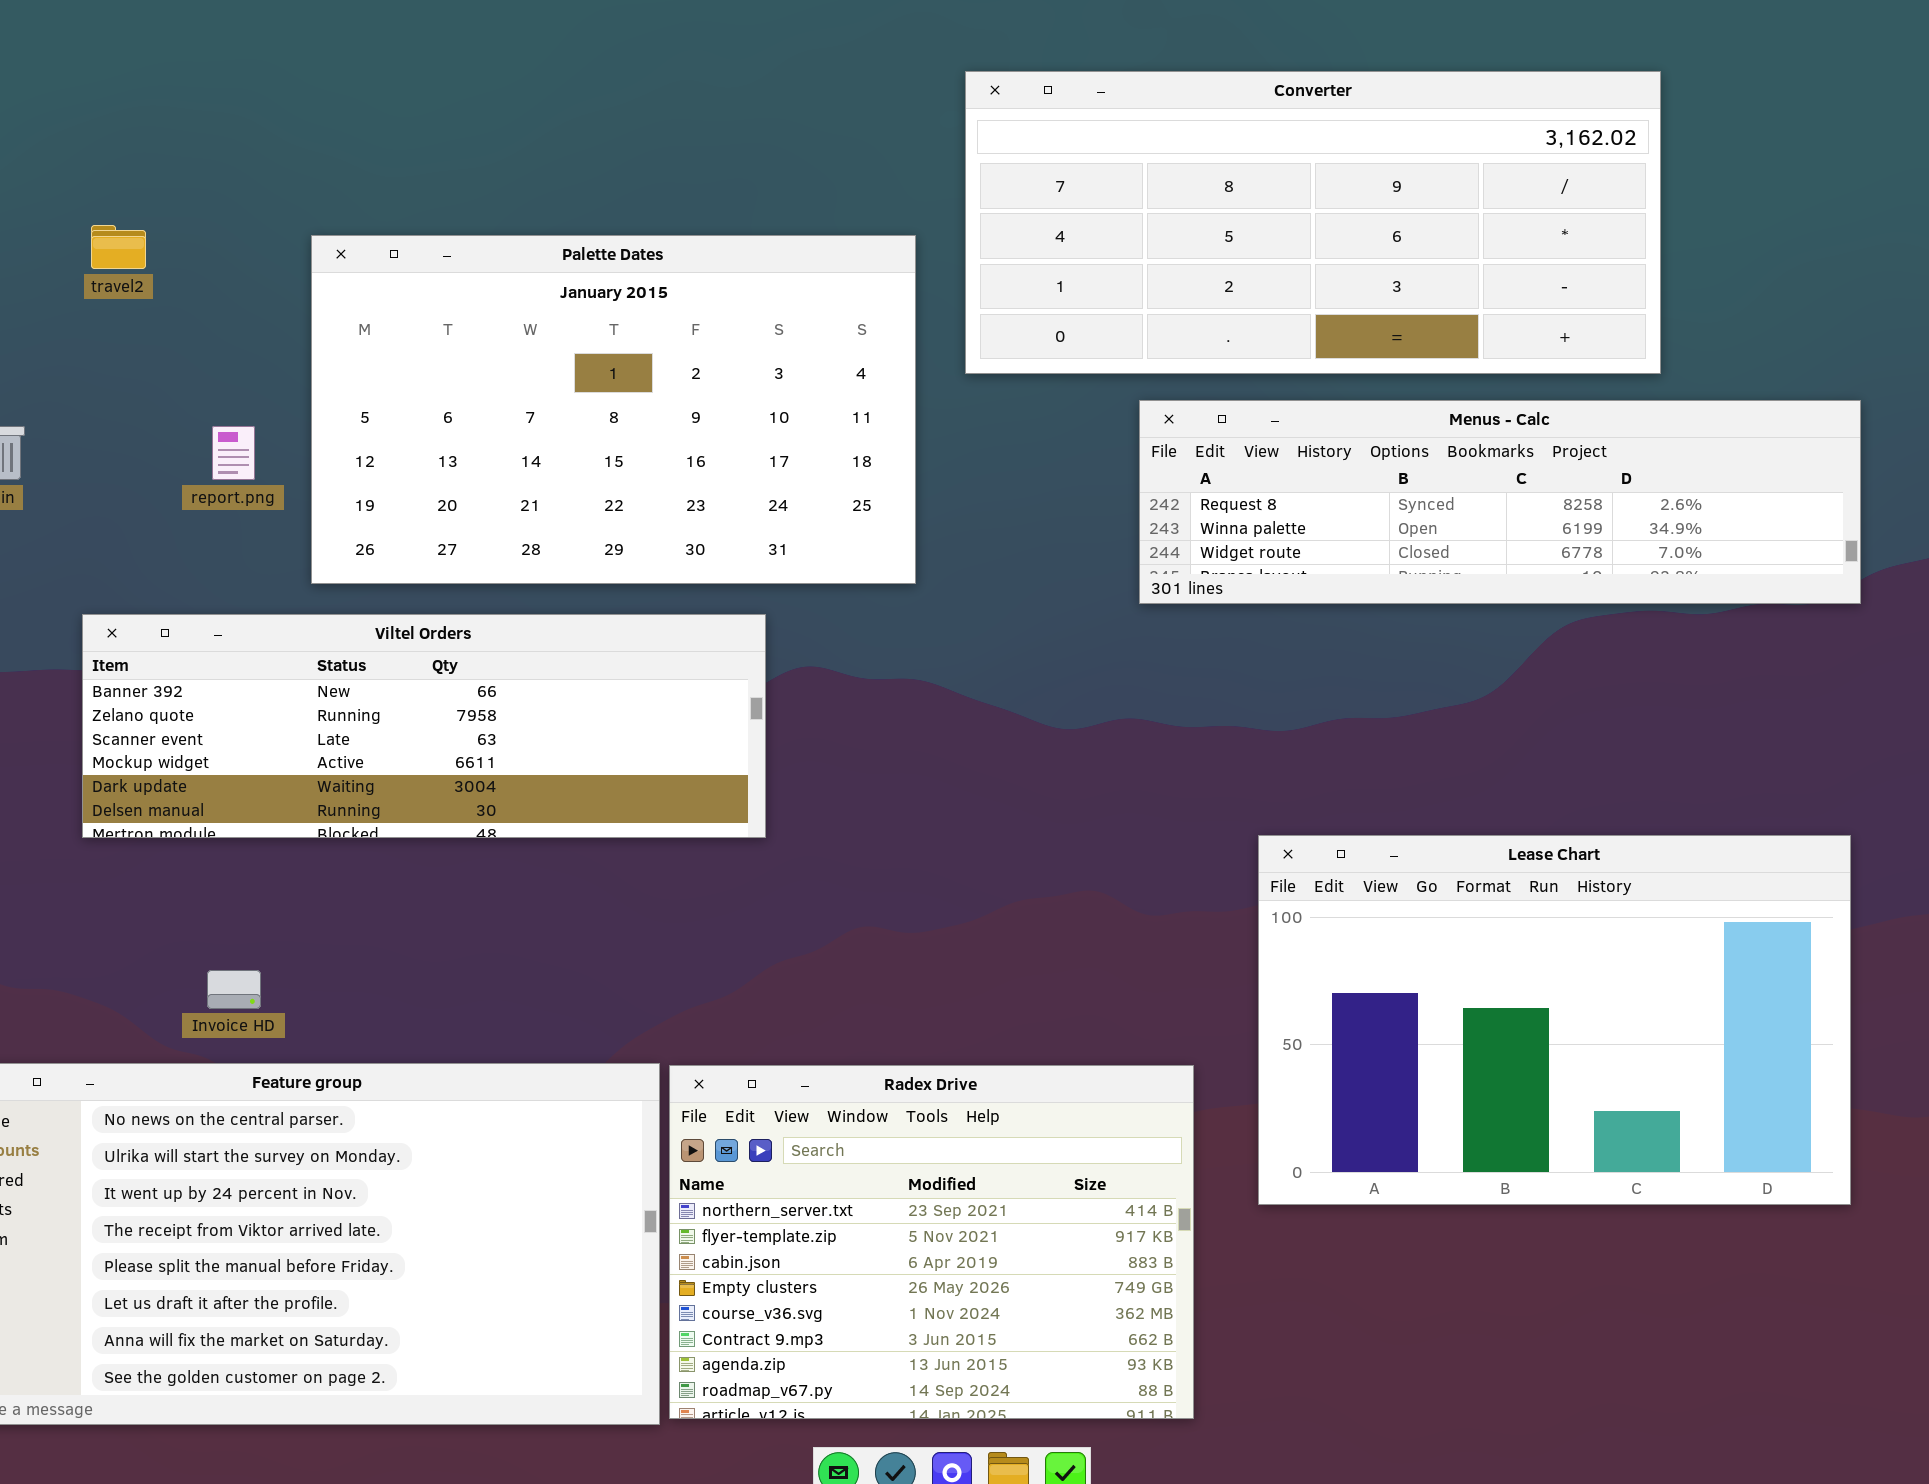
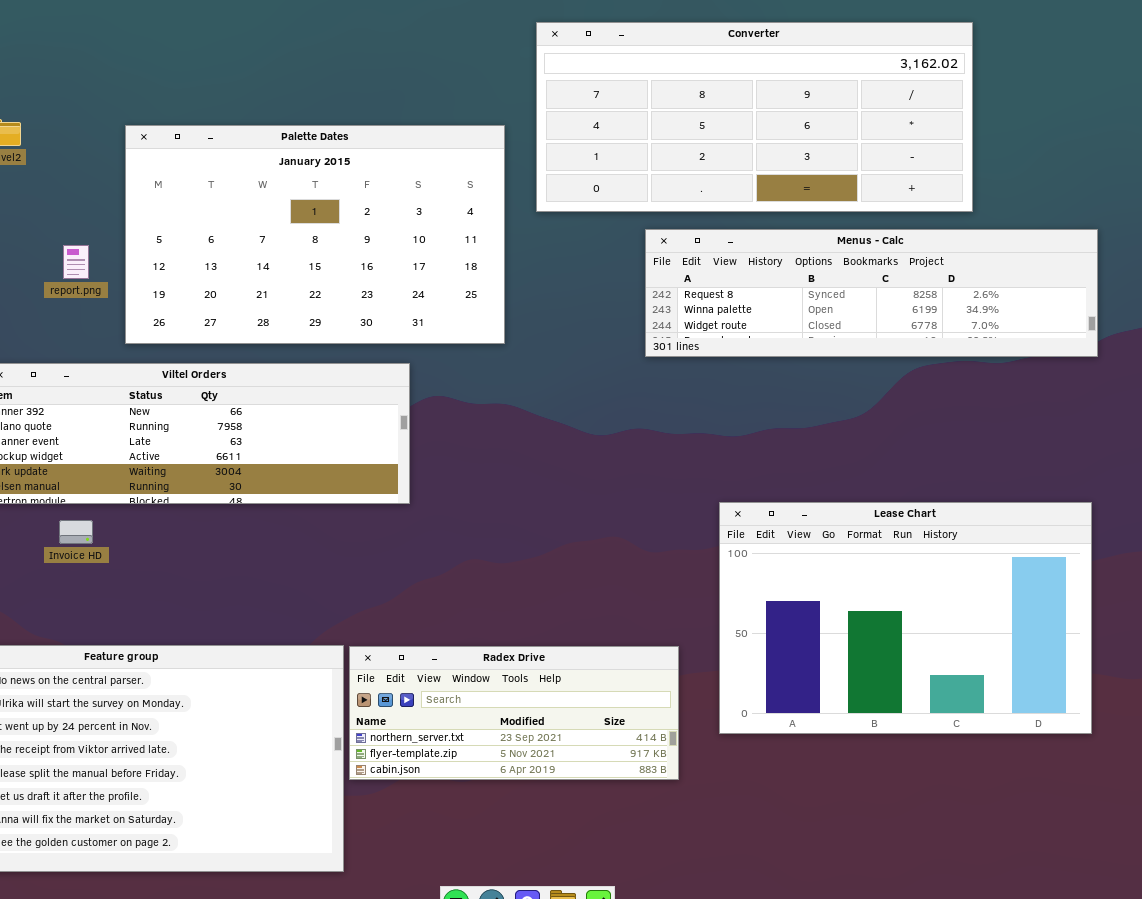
Invoice HD: [207,970,261,1009] -> [59,520,93,544], moved
Radex Drive: [669,1065,1194,1419] -> [349,646,679,780], resized

